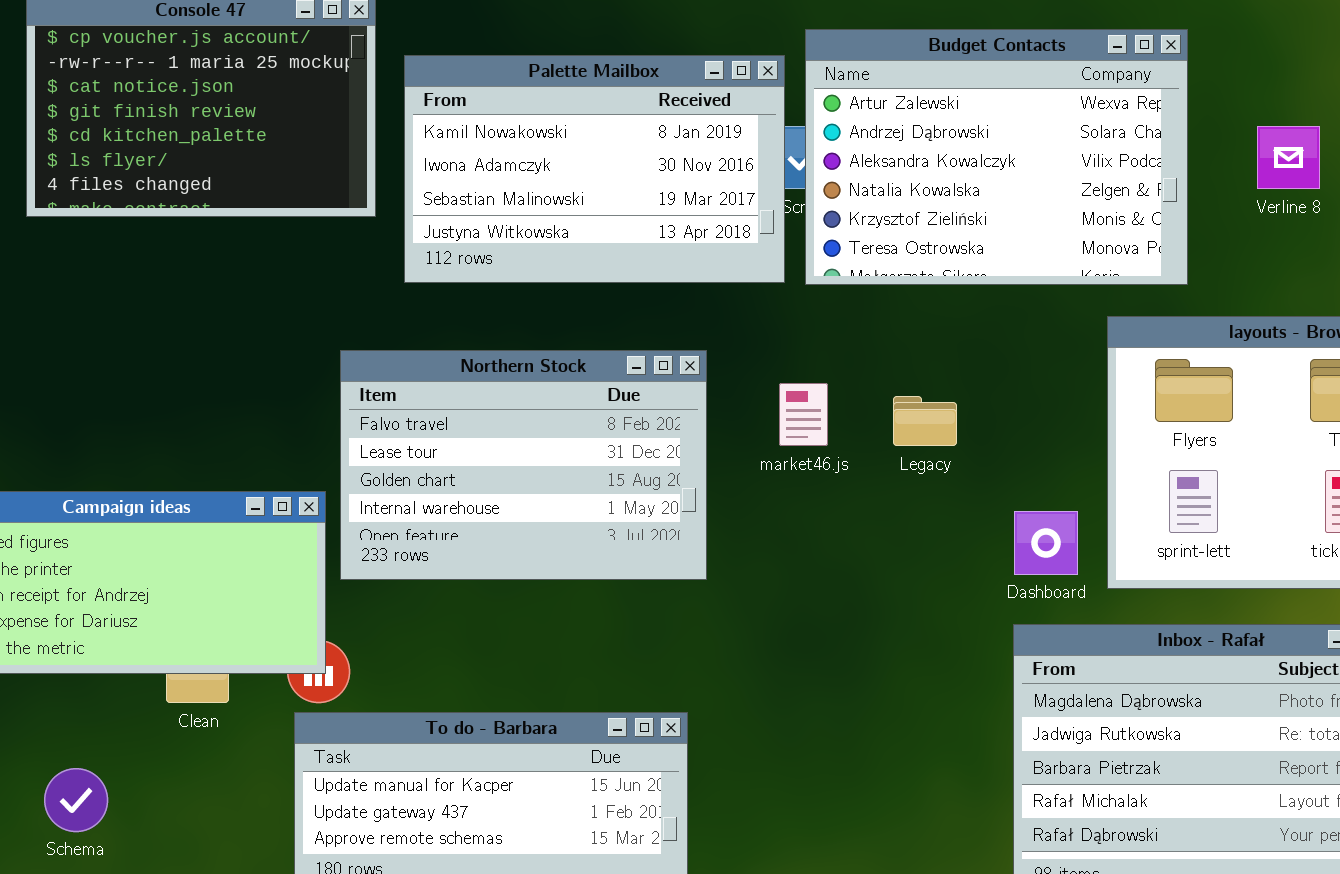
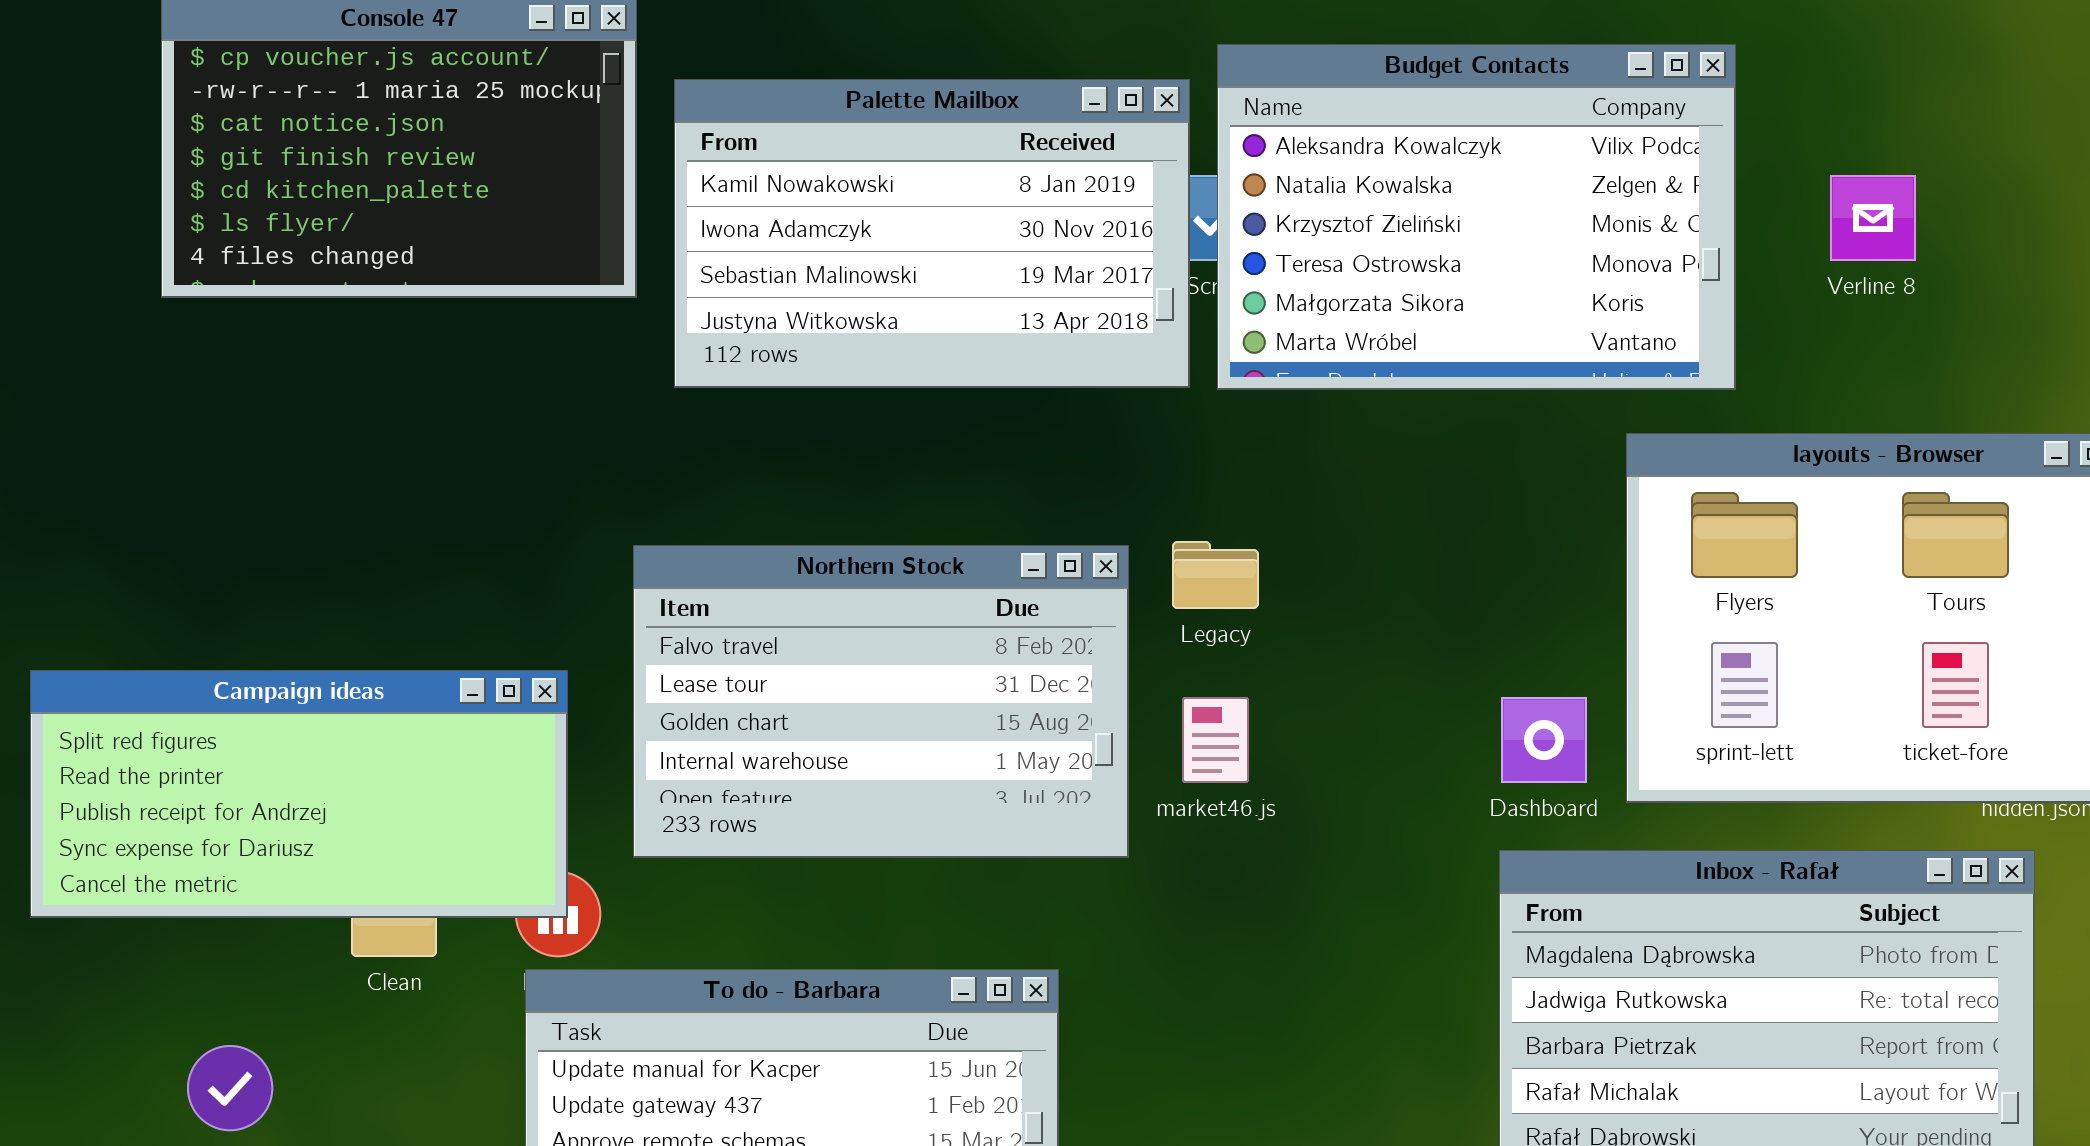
Budget Contacts: [805,29,1188,285] -> [1217,44,1736,390], scrolled down 2 rows
Northern Stock: [340,350,707,580] -> [633,545,1129,858], moved
market46.js: [779,383,828,446] -> [1182,697,1249,783], moved
Legacy: [893,396,957,446] -> [1172,541,1259,609], moved

